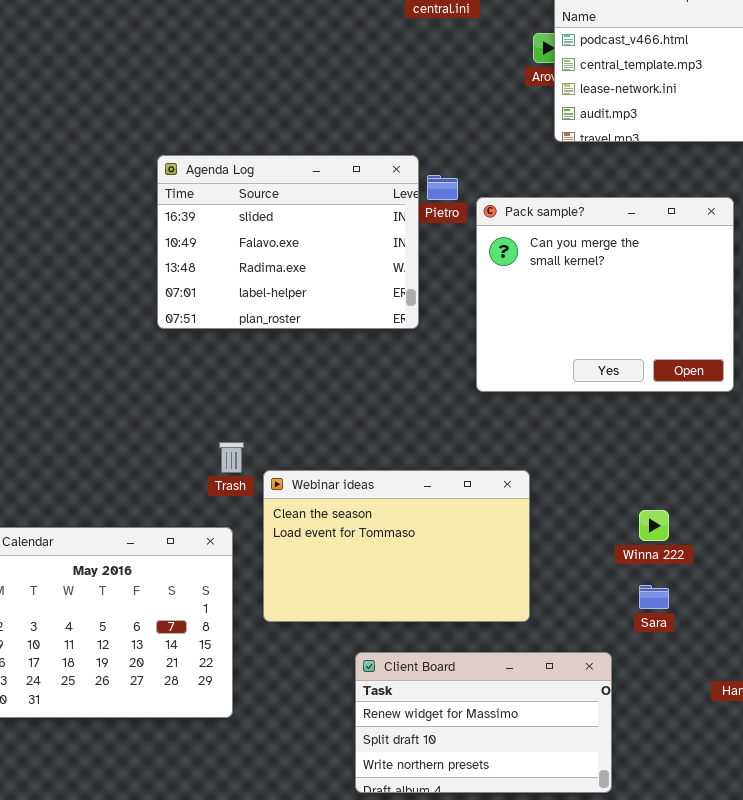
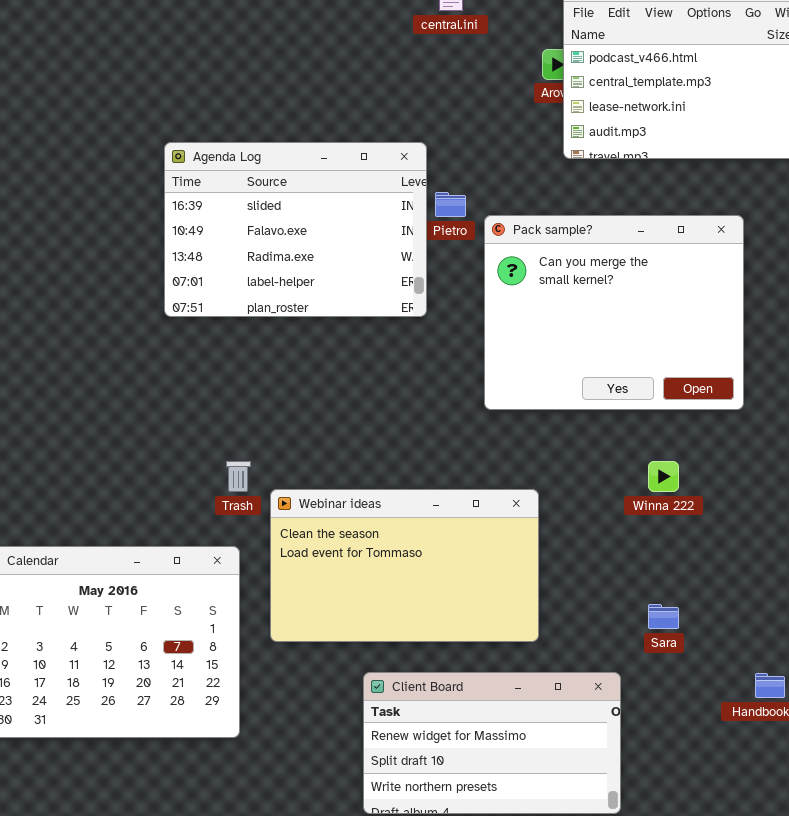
Agenda Log: [157,155,419,329] -> [164,142,427,317], moved
Winna 222: [639,510,669,541] -> [648,461,679,492], moved

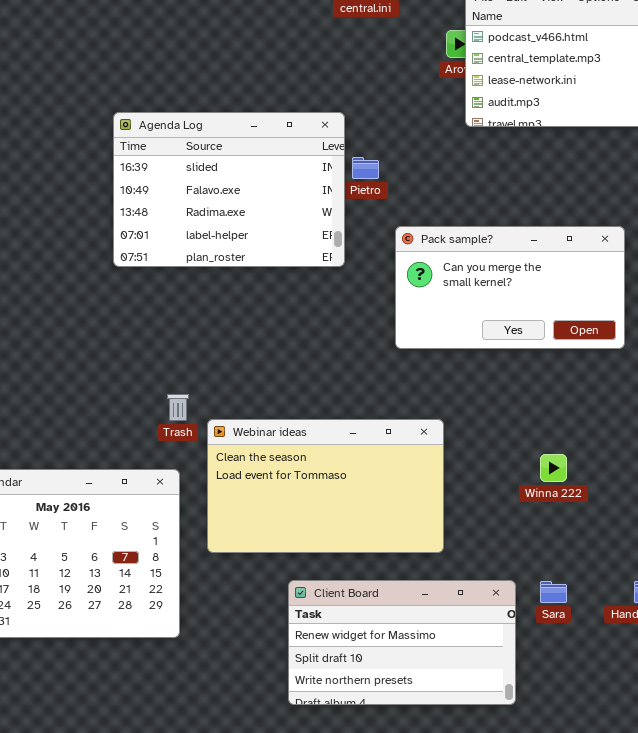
Pack sample?: [484,215,744,410] -> [395,226,625,349], resized
Winna 222: [648,461,679,492] -> [540,454,567,482], moved
Sara: [648,604,679,629] -> [540,581,567,603], moved

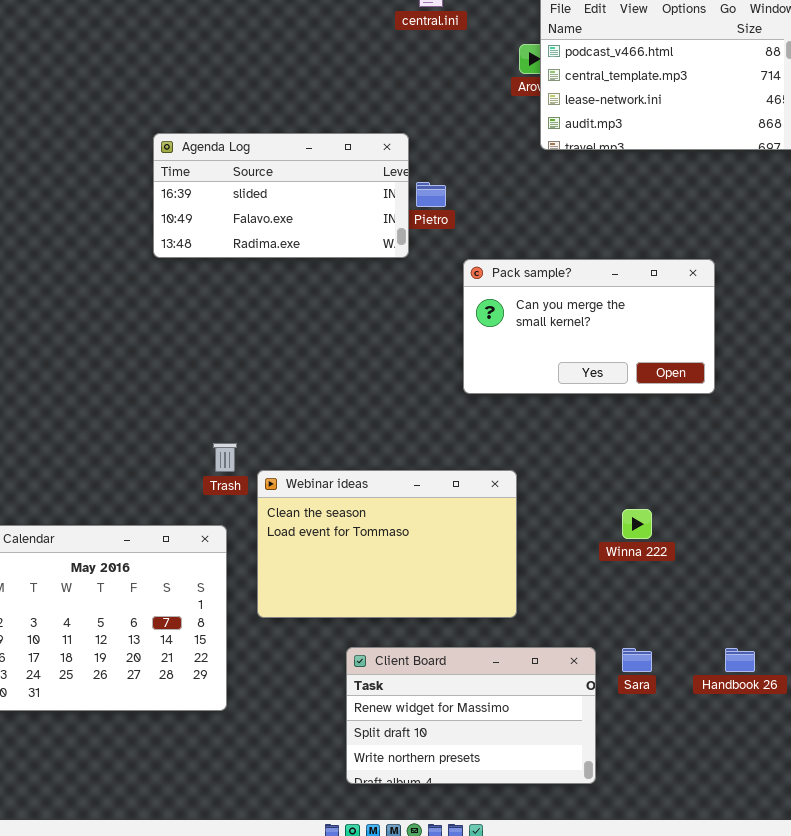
Agenda Log: [113,112,345,267] -> [153,133,409,258], resized

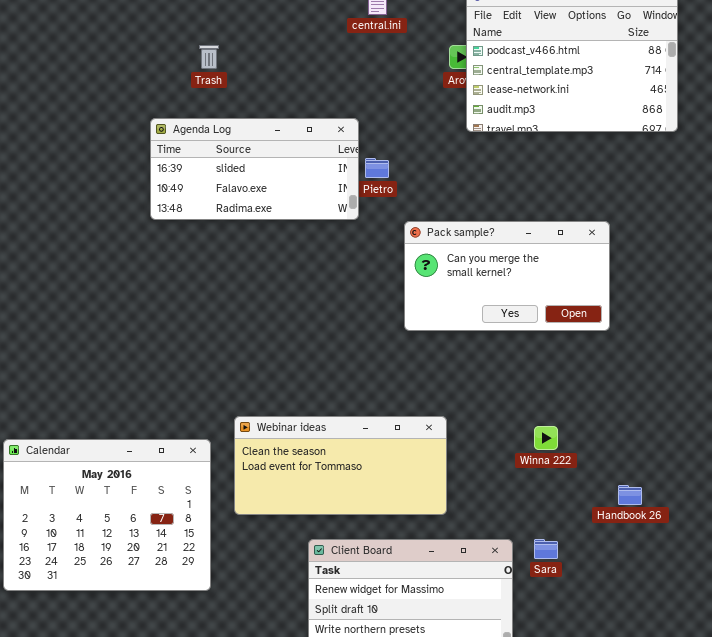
Trash: [213,443,237,472] -> [199,45,219,69], moved
Webinar ideas: [257,470,517,618] -> [234,416,447,515], resized
Handbook 26: [725,648,755,672] -> [618,485,642,505], moved

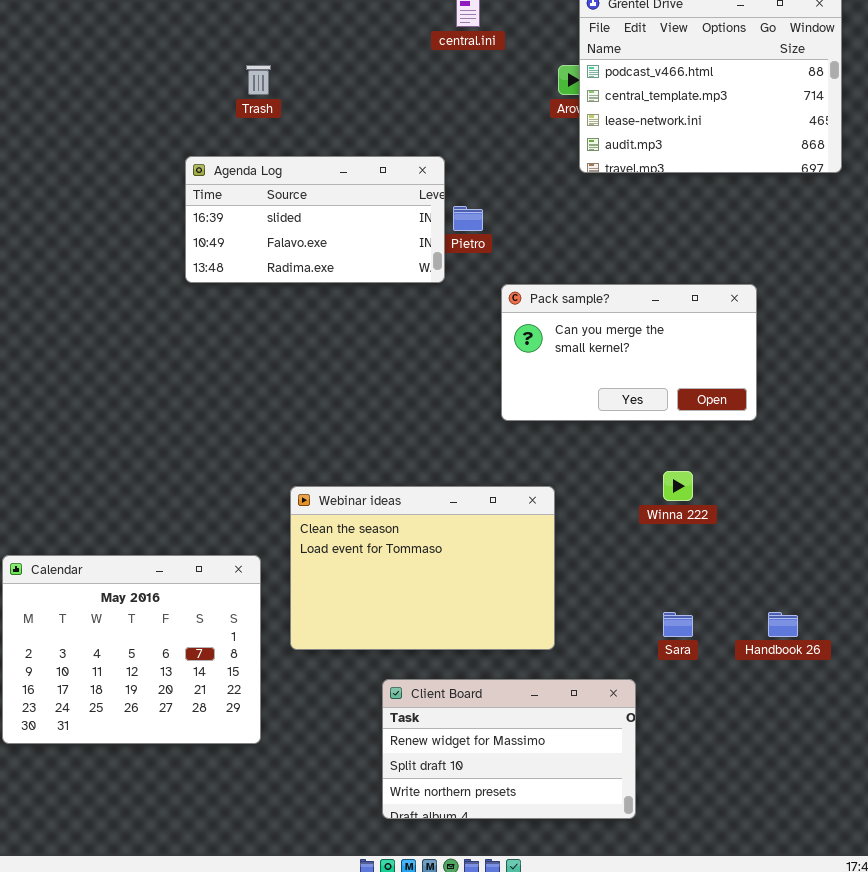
Webinar ideas: [234,416,447,515] -> [290,486,555,650], resized
Winna 222: [534,426,558,450] -> [663,471,693,501], moved
Sara: [534,539,558,559] -> [663,612,693,637], moved

